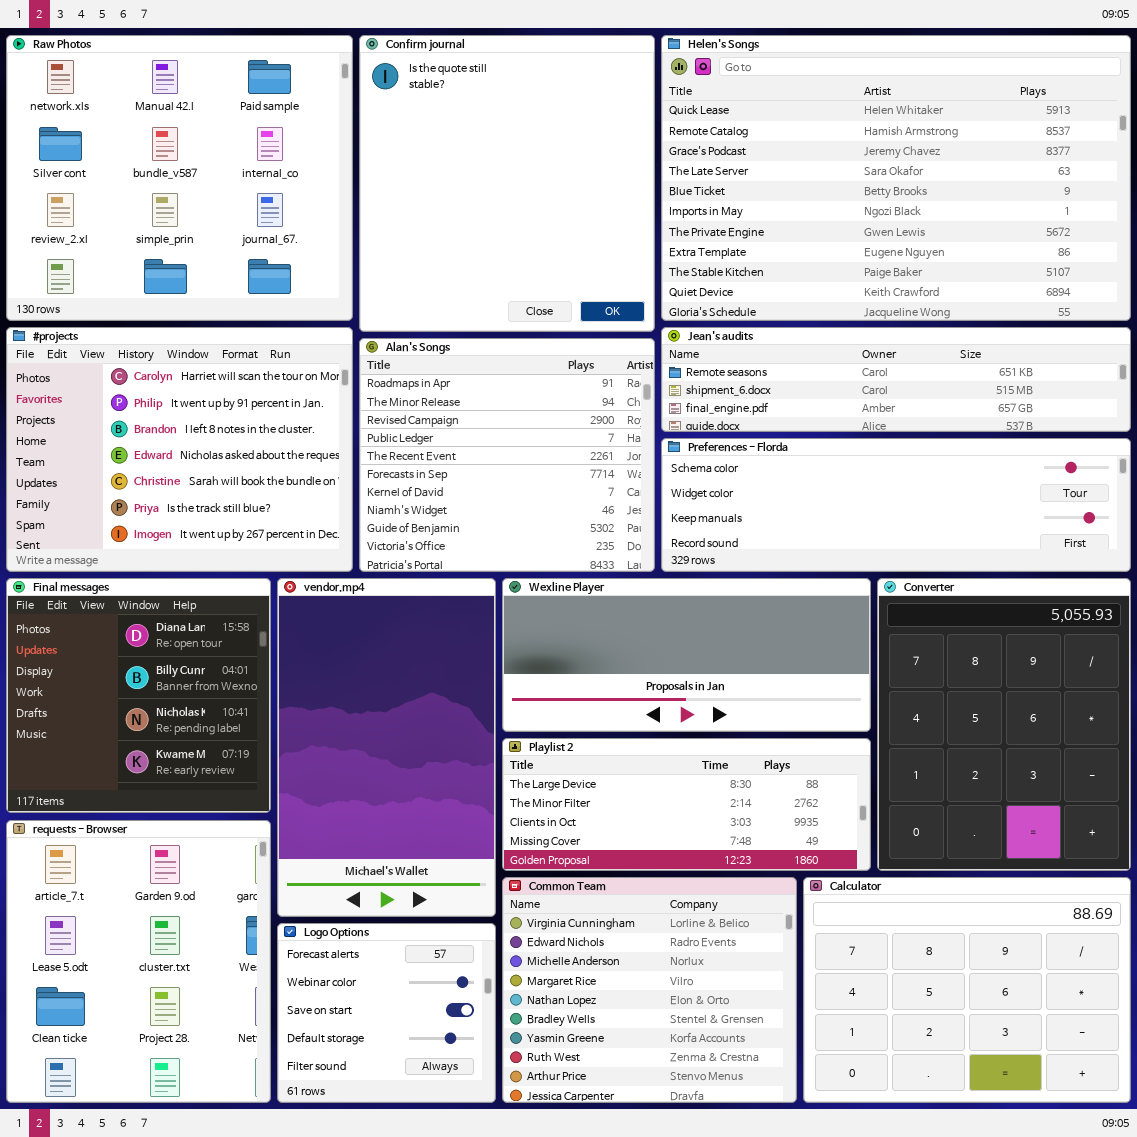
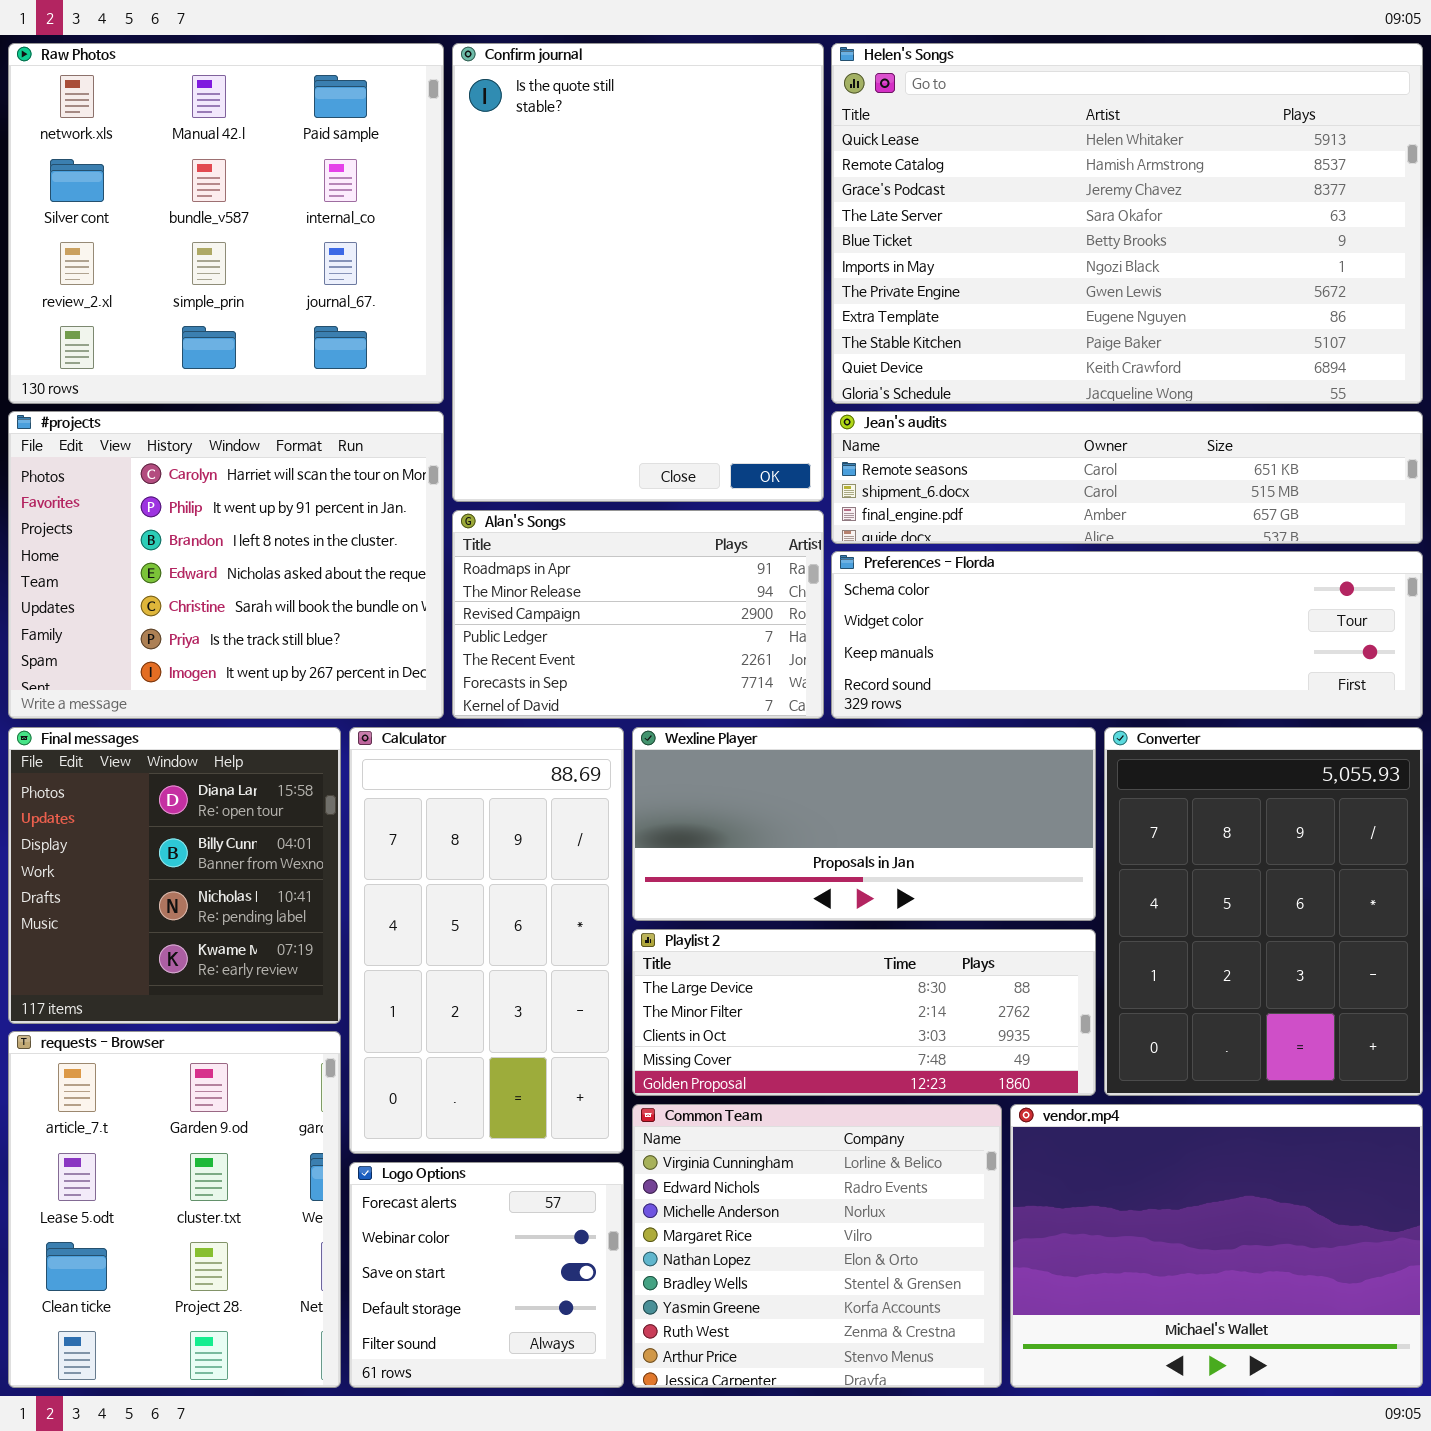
Confirm journal: [359,35,655,332] -> [452,43,824,502], resized
Alan's Songs: [359,338,655,572] -> [452,510,824,719], resized
vendor.mp4: [277,578,496,917] -> [1010,1104,1423,1388], moved, resized
Calculator: [803,877,1131,1103] -> [349,727,624,1154], moved, resized

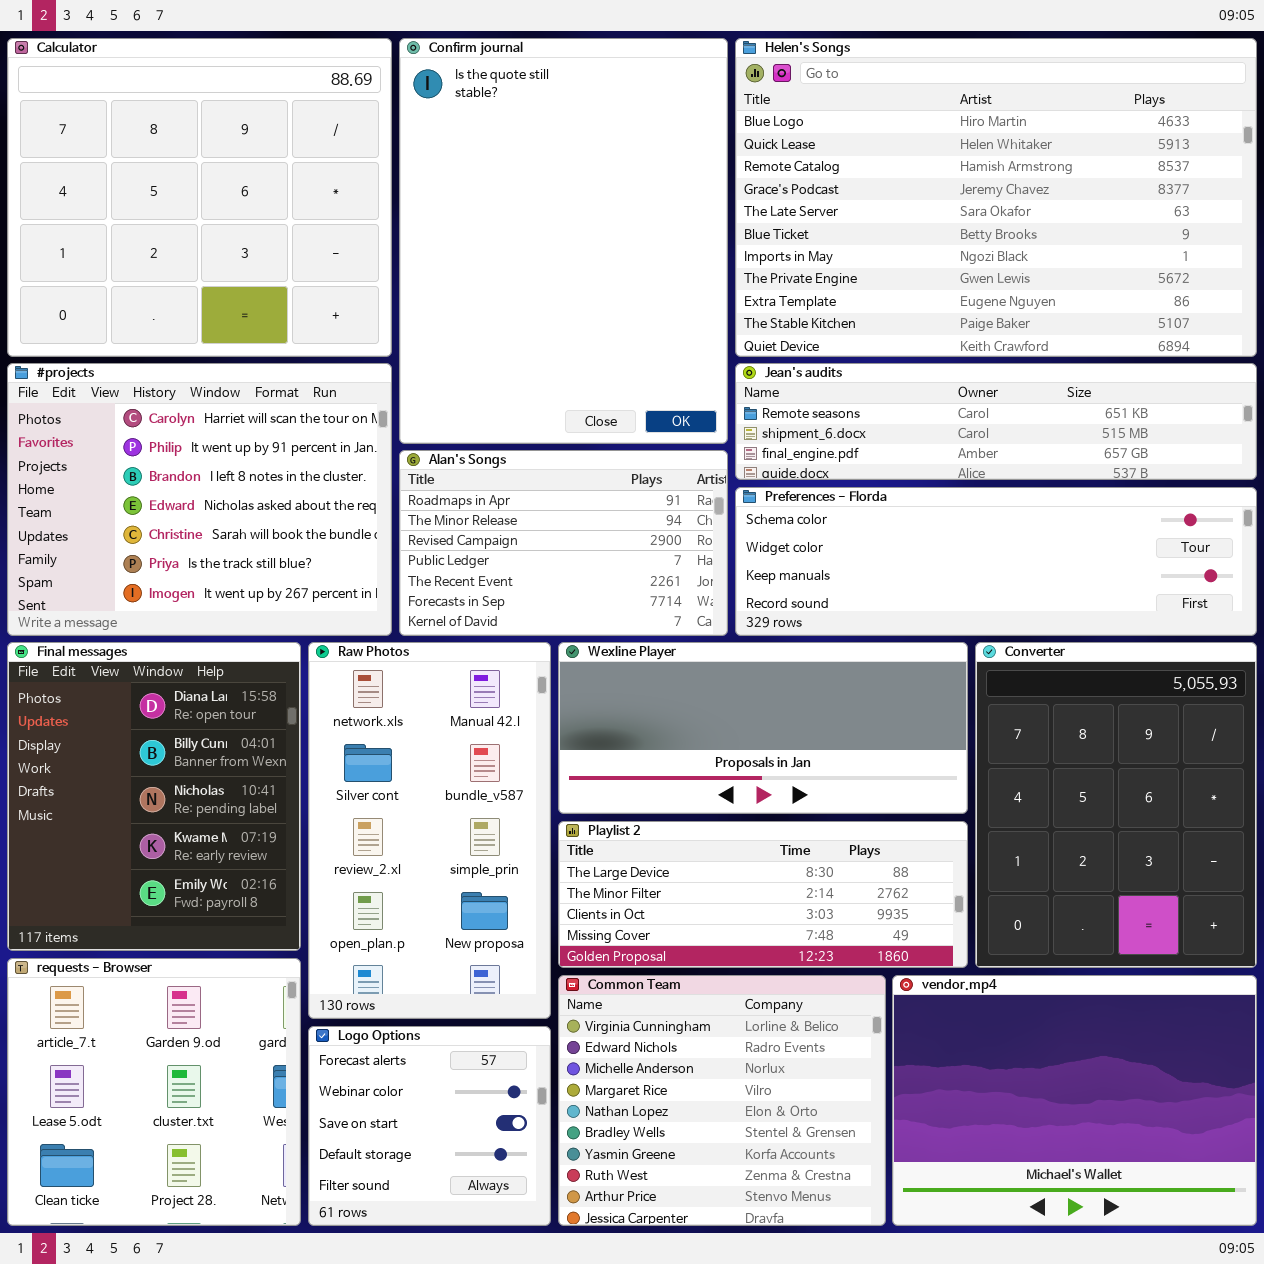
Raw Photos: [8,43,444,404] -> [308,642,551,1019], moved, resized
Helen's Songs: [831,43,1423,404] -> [735,38,1257,357], scrolled up 1 row
Final messages: [8,727,341,1024] -> [7,642,301,951], resized
Calculator: [349,727,624,1154] -> [7,38,392,357], moved, resized
requests - Browser: [8,1031,341,1388] -> [7,958,301,1226], resized

